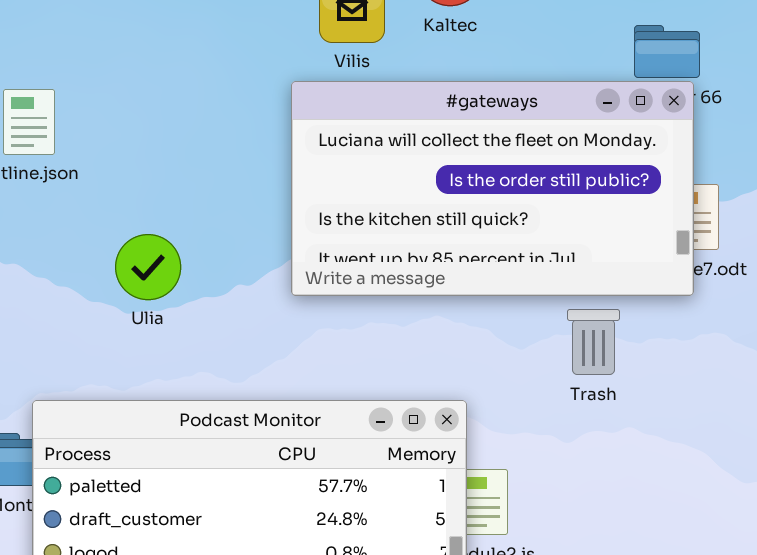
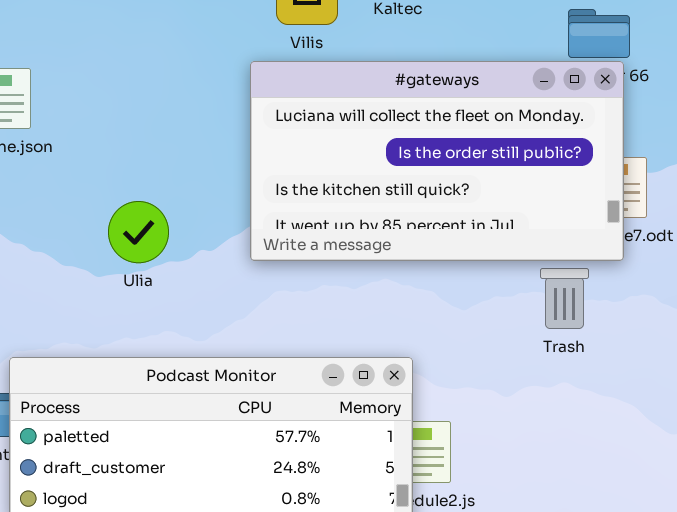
Ulia: [115,234,181,300] -> [108,201,169,263], moved
Trash: [567,309,620,375] -> [540,268,589,329], moved

